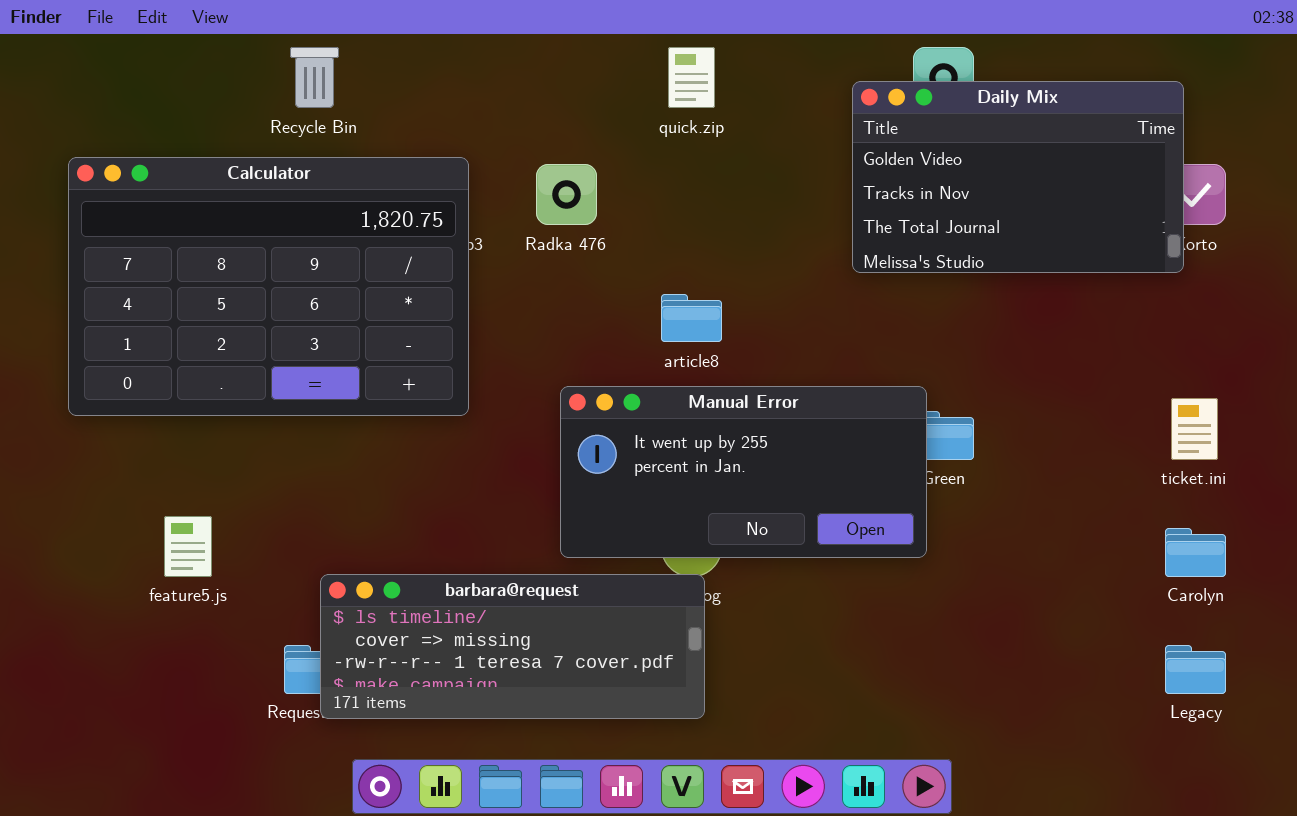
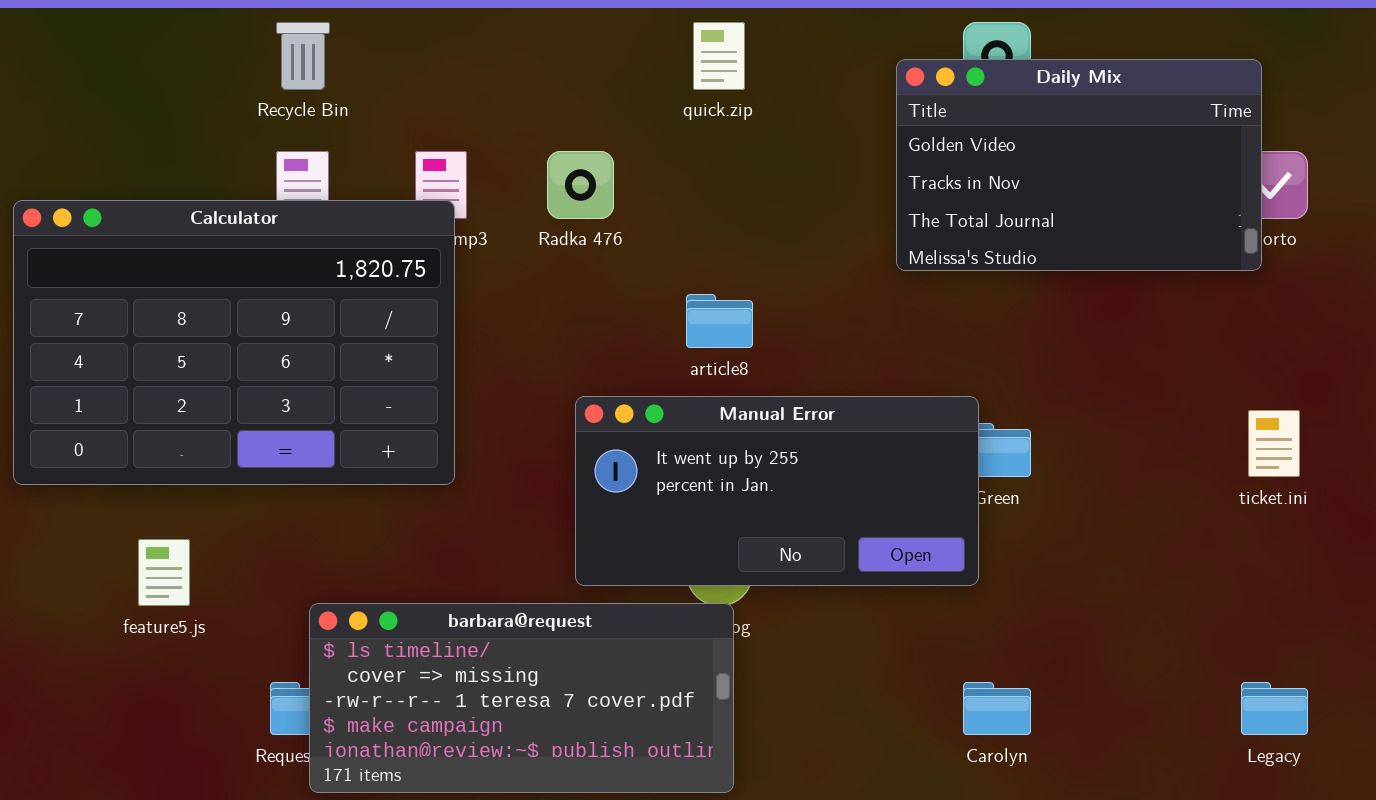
Calculator: [68,157,469,416] -> [13,200,455,485], moved
Carolyn: [1165,528,1226,577] -> [963,682,1031,735], moved
barbara@request: [320,574,705,719] -> [309,603,734,793], resized

